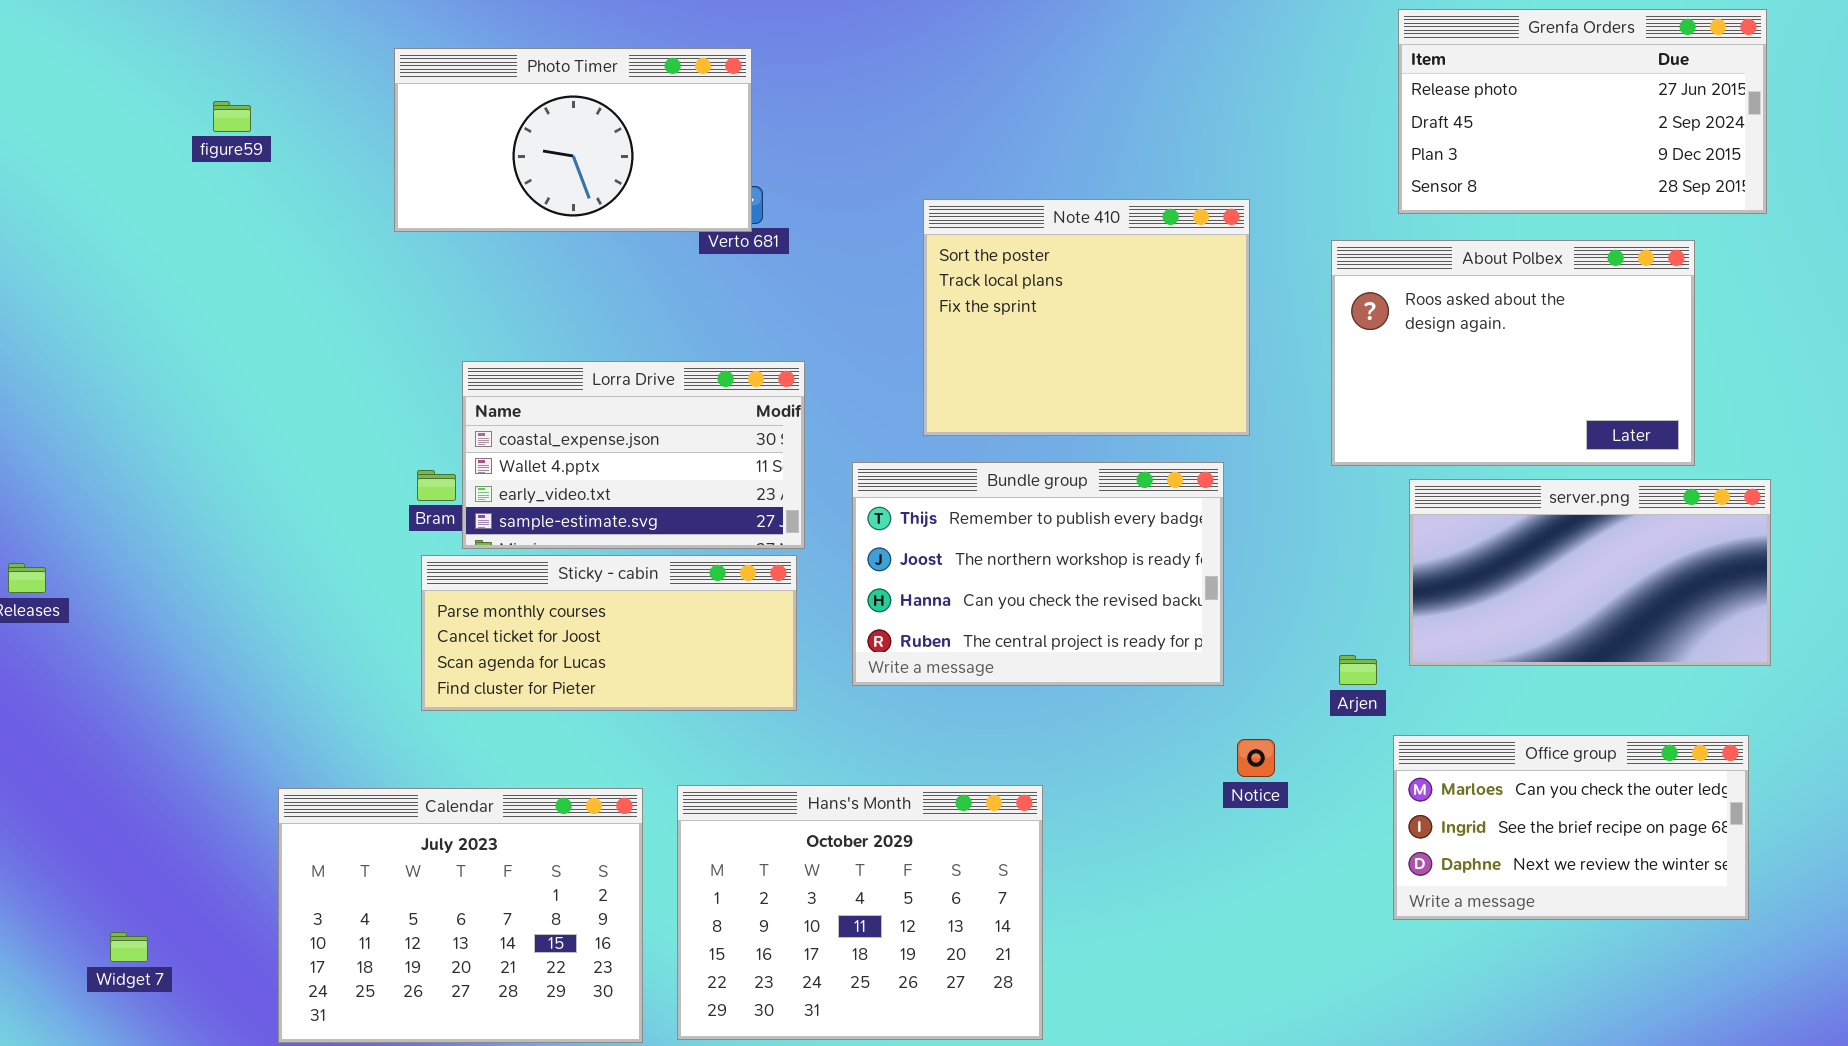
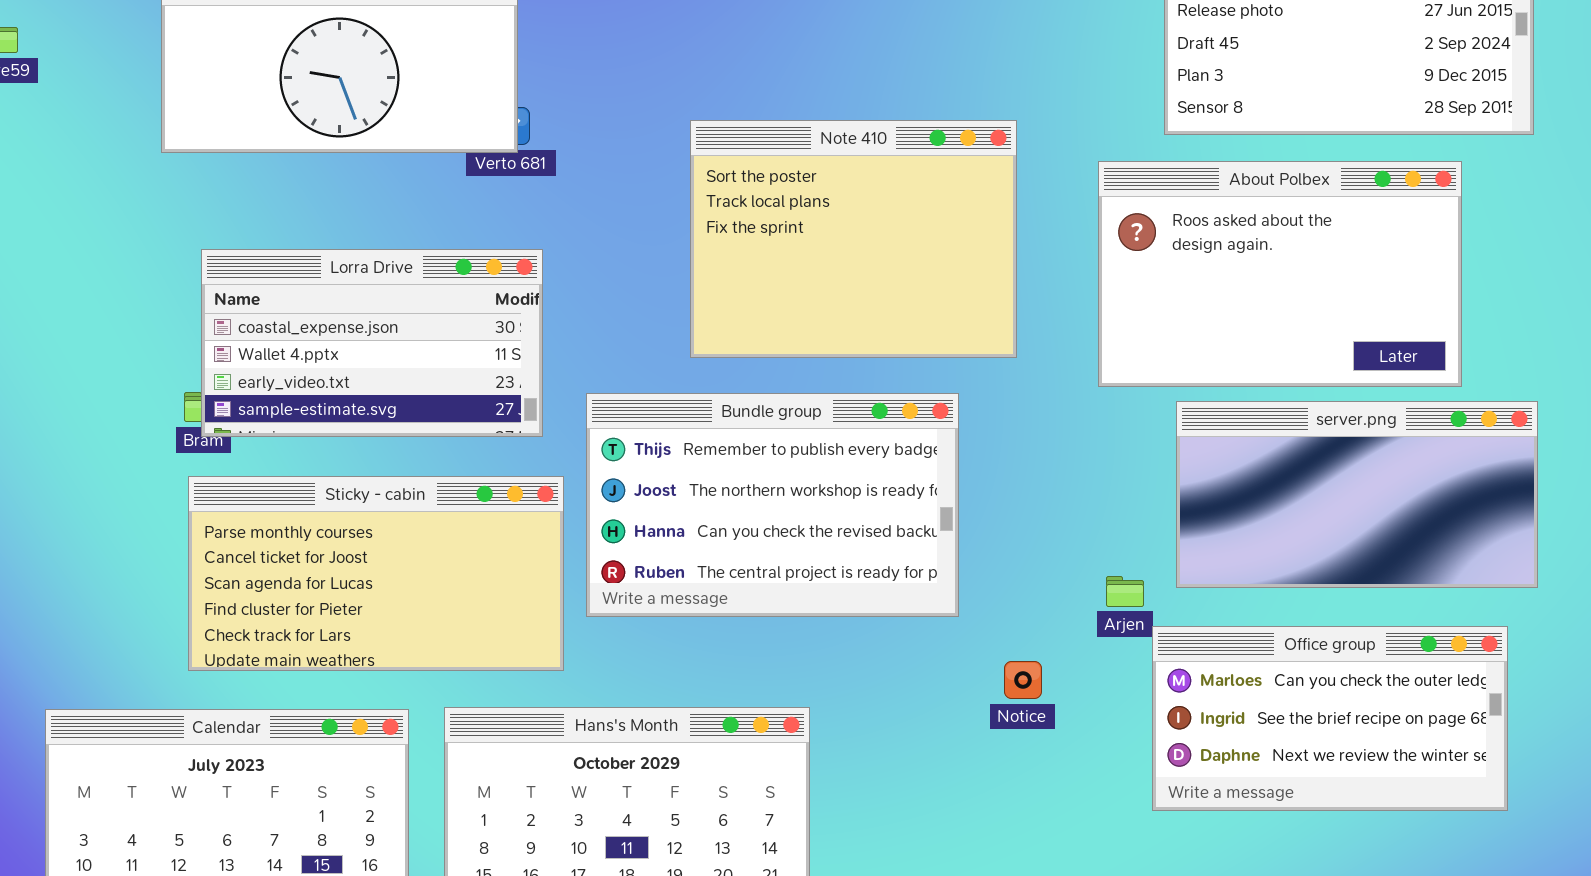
Lorra Drive: [462,361,805,549] -> [201,249,543,437], moved
Bundle group: [852,462,1224,686] -> [586,393,959,617], moved
Sticky - cabin: [421,555,797,711] -> [188,476,564,671], resized
Office group: [1393,735,1749,920] -> [1152,626,1508,811], moved

